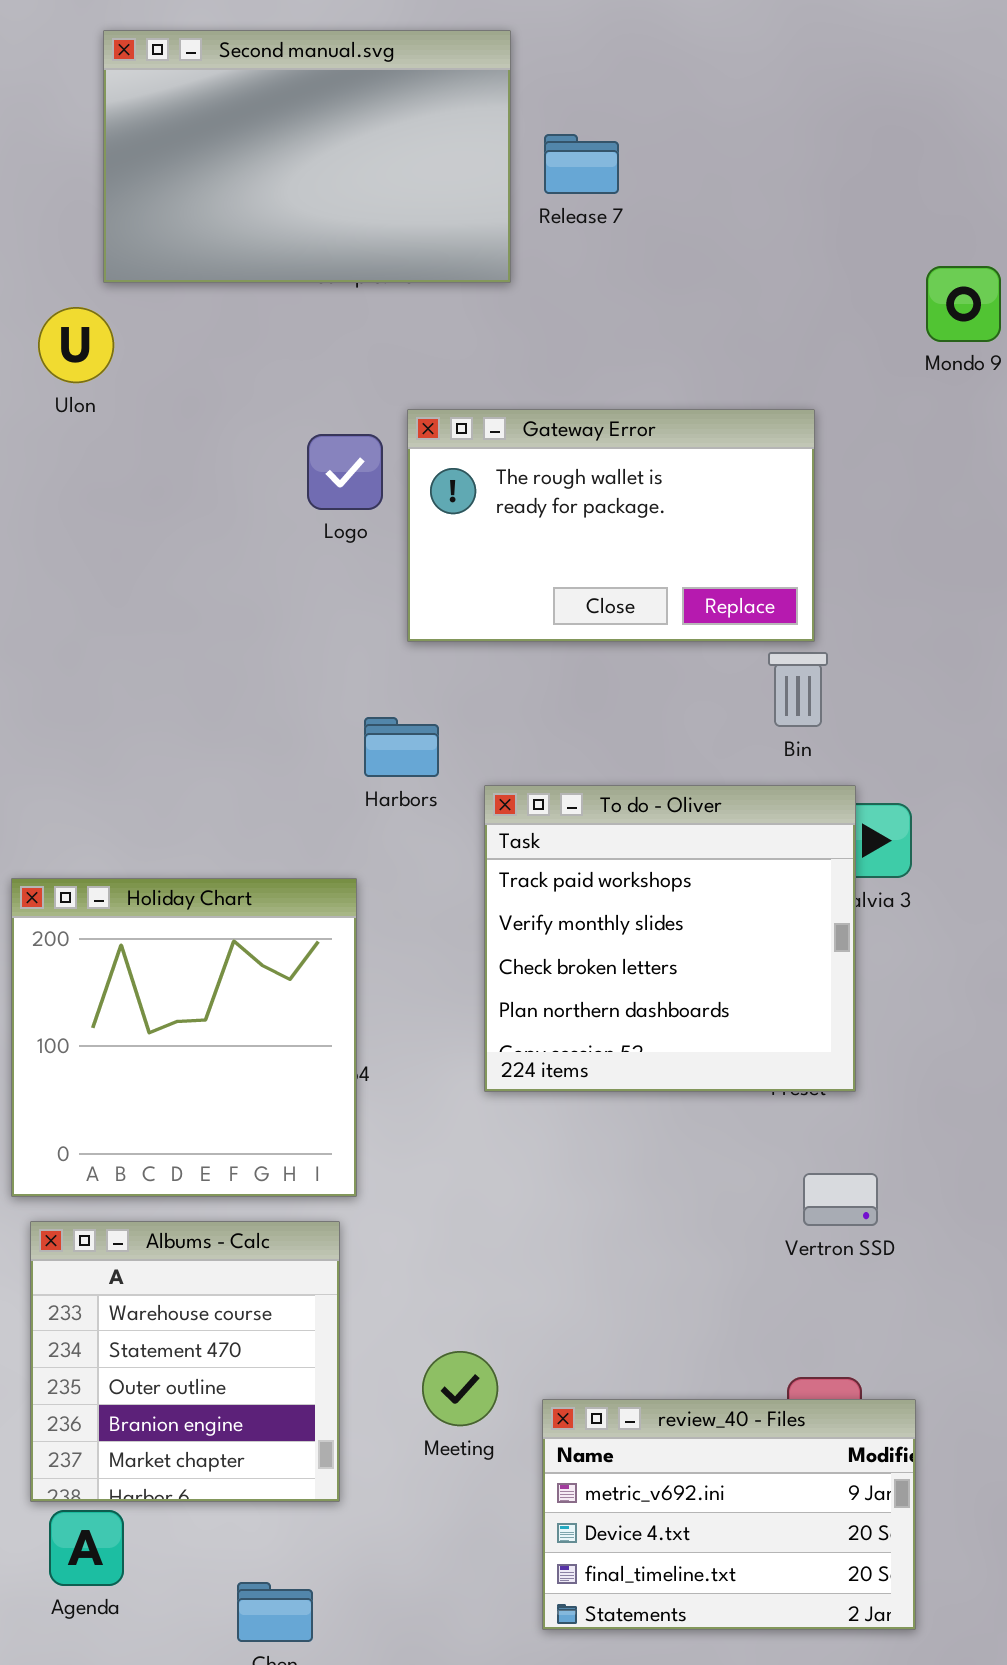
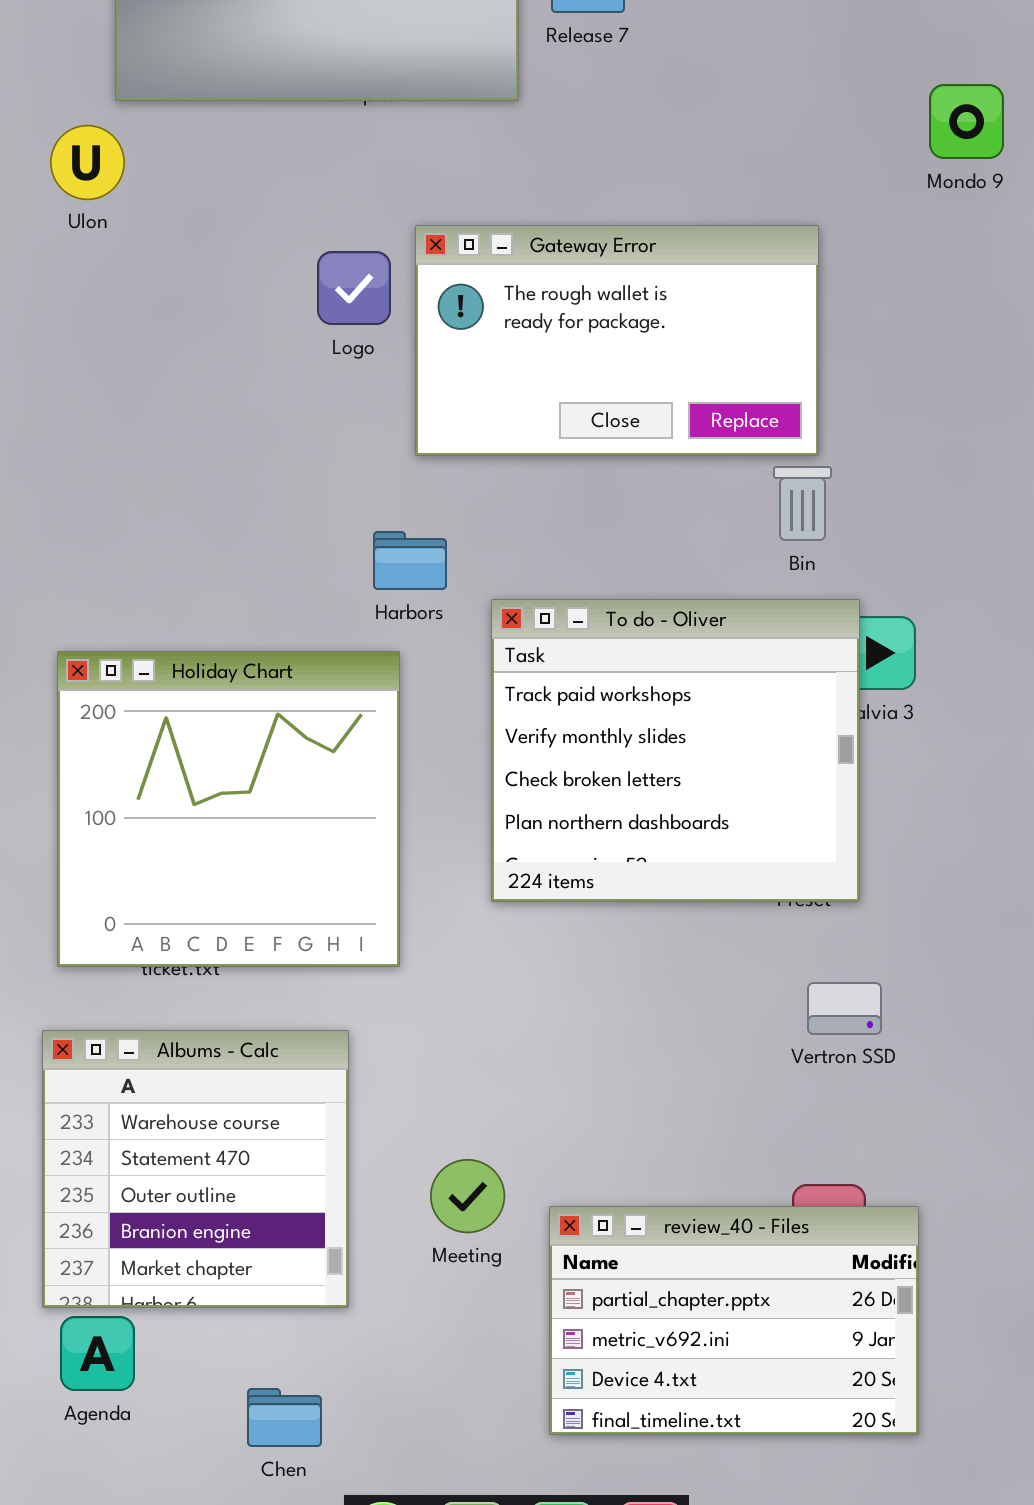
Holiday Chart: [11,878,357,1197] -> [57,651,400,967], moved
review_40 - Files: [542,1399,916,1630] -> [549,1206,919,1435], scrolled up 1 row

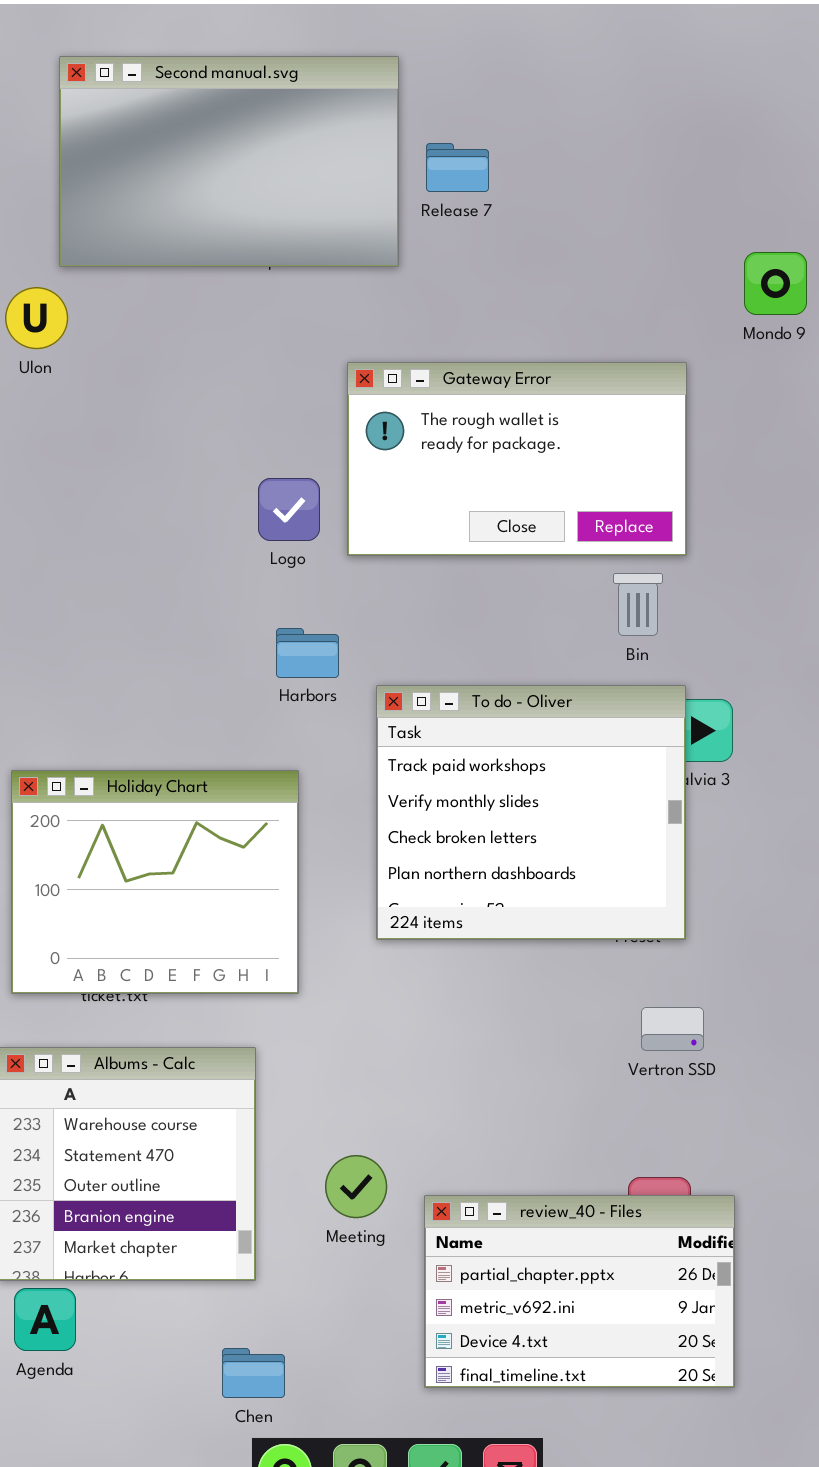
Gateway Error: [415,225,819,456] -> [347,362,687,556], moved
Logo: [317,251,391,325] -> [258,478,320,541], moved
Holiday Chart: [57,651,400,967] -> [11,770,299,994], resized
Chen: [247,1388,322,1447] -> [222,1348,285,1398], moved

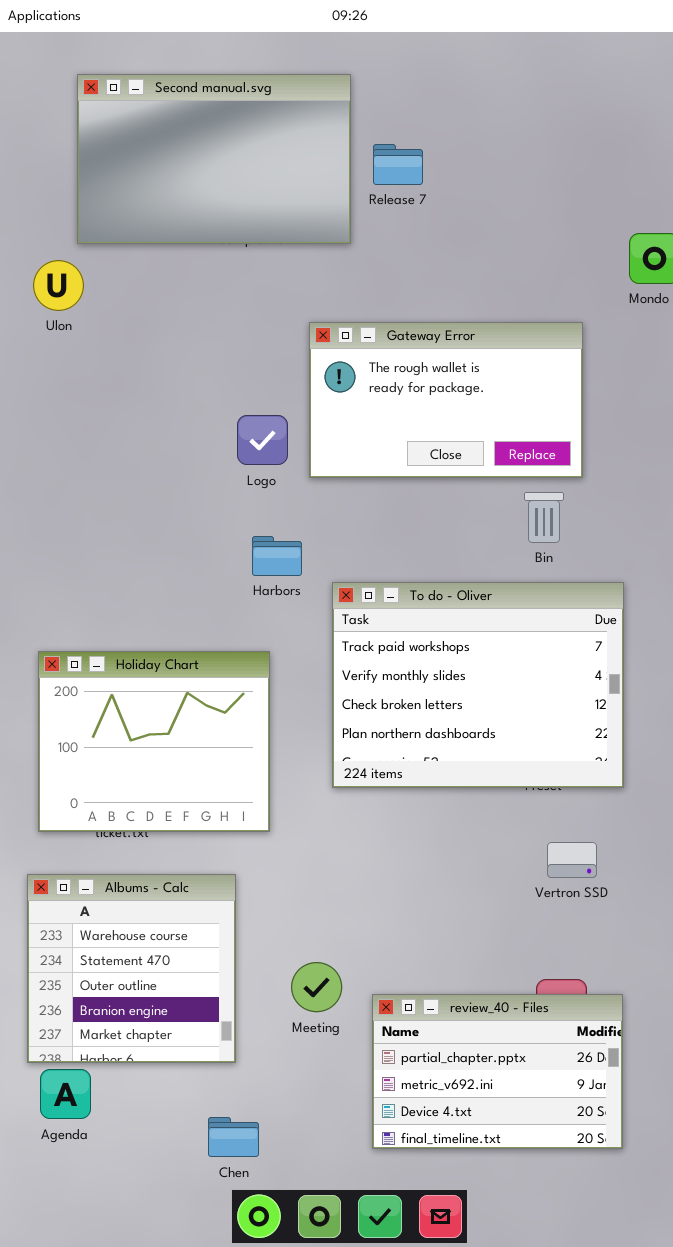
To do - Oliver: [376,685,686,940] -> [332,582,624,788], resized

